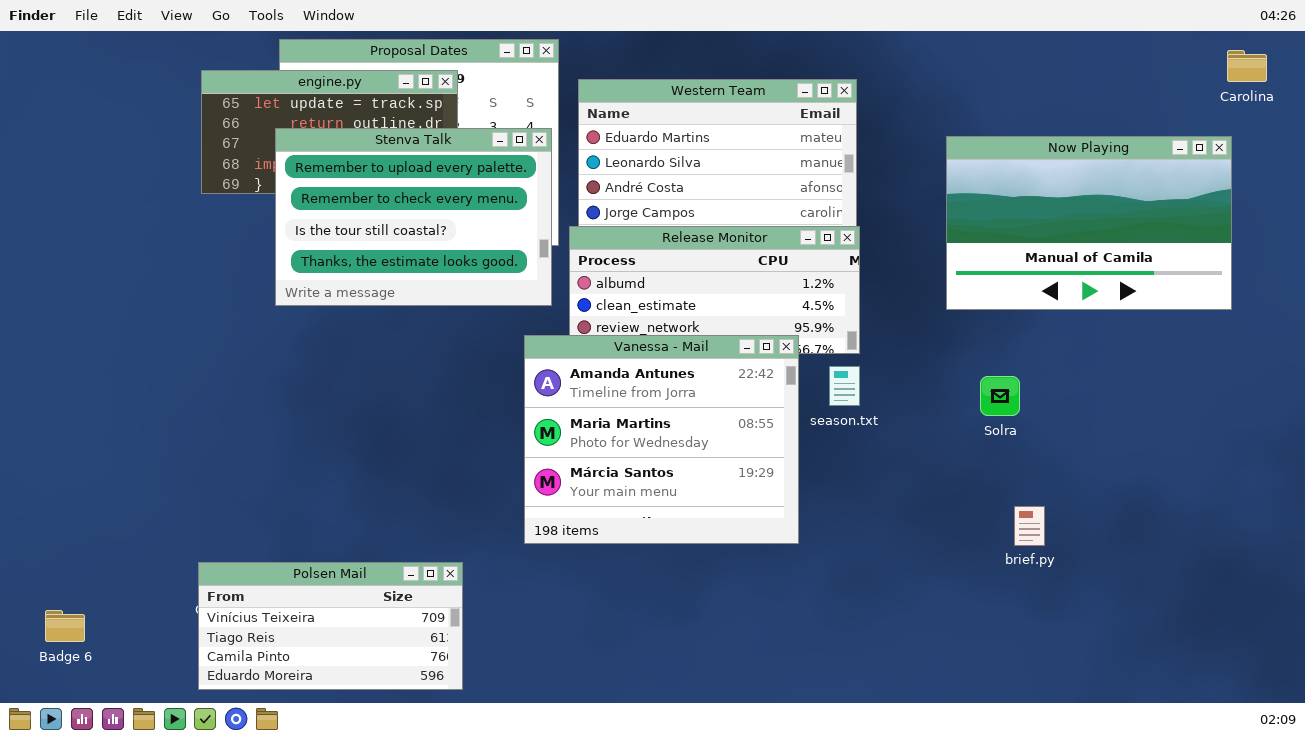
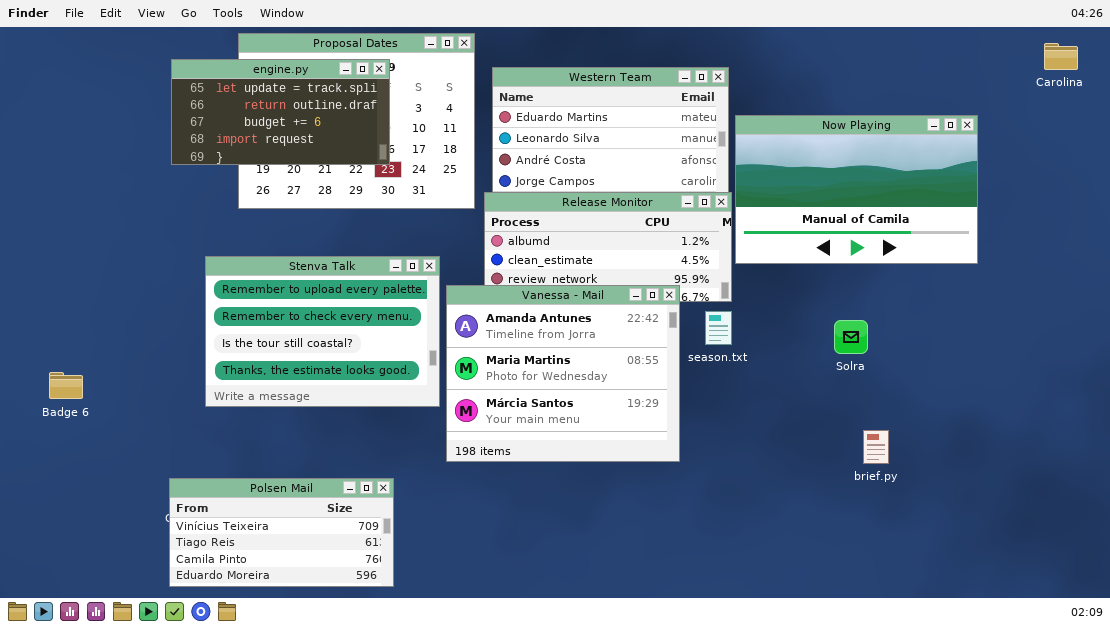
Stenva Talk: [275,128,552,306] -> [205,256,440,407], moved
Now Playing: [946,136,1232,310] -> [735,115,978,264], moved
Badge 6: [45,610,85,642] -> [49,372,83,399], moved

